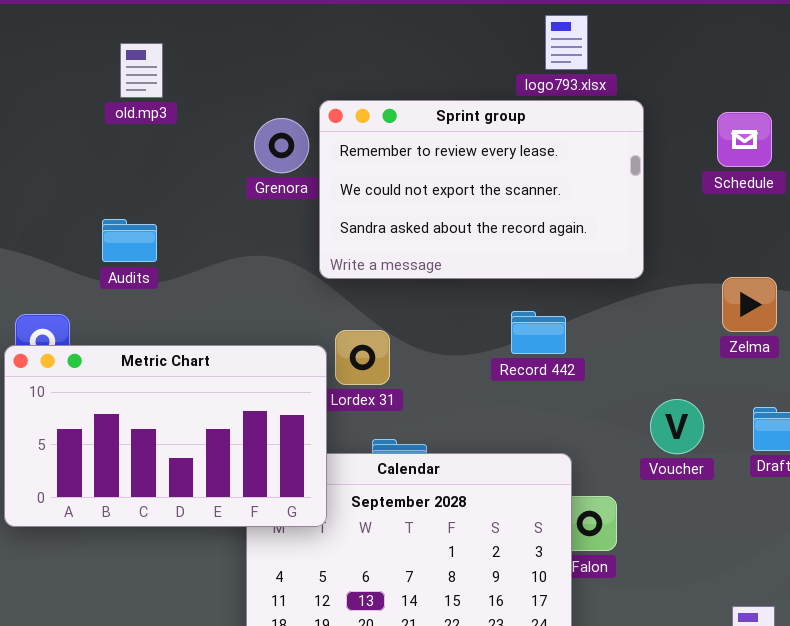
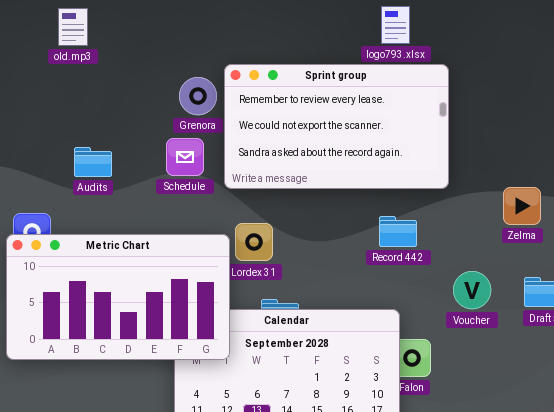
old.mp3: [120,43,163,98] -> [58,8,88,46], moved
Schedule: [717,112,772,167] -> [166,138,204,176], moved
Record 442: [511,311,566,354] -> [379,216,417,247], moved

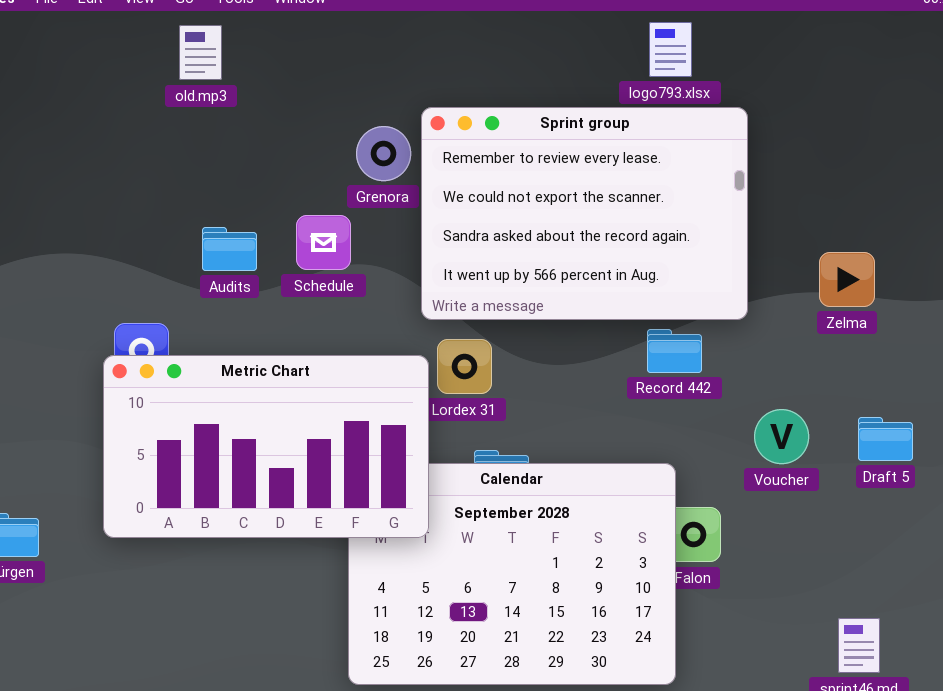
Sprint group: [224,64,449,189] -> [421,107,748,320], resized
Schedule: [166,138,204,176] -> [296,215,351,270], moved
Zelma: [503,187,541,225] -> [819,252,875,307], moved

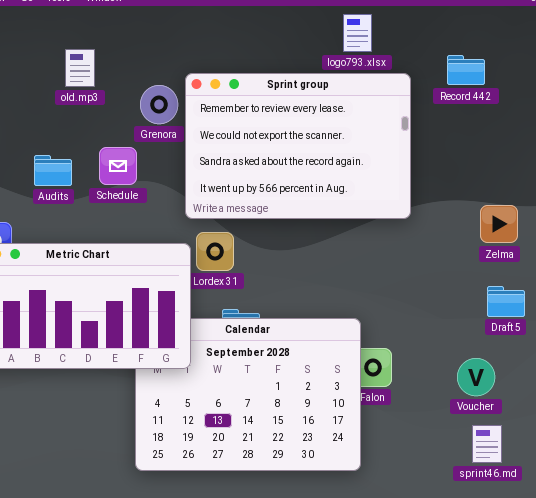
old.mp3: [179,25,222,80] -> [65,49,95,87], moved
Zelma: [819,252,875,307] -> [480,205,518,243], moved
Record 442: [647,329,702,373] -> [447,55,485,85], moved
Voucher: [754,409,809,464] -> [457,358,495,396], moved

